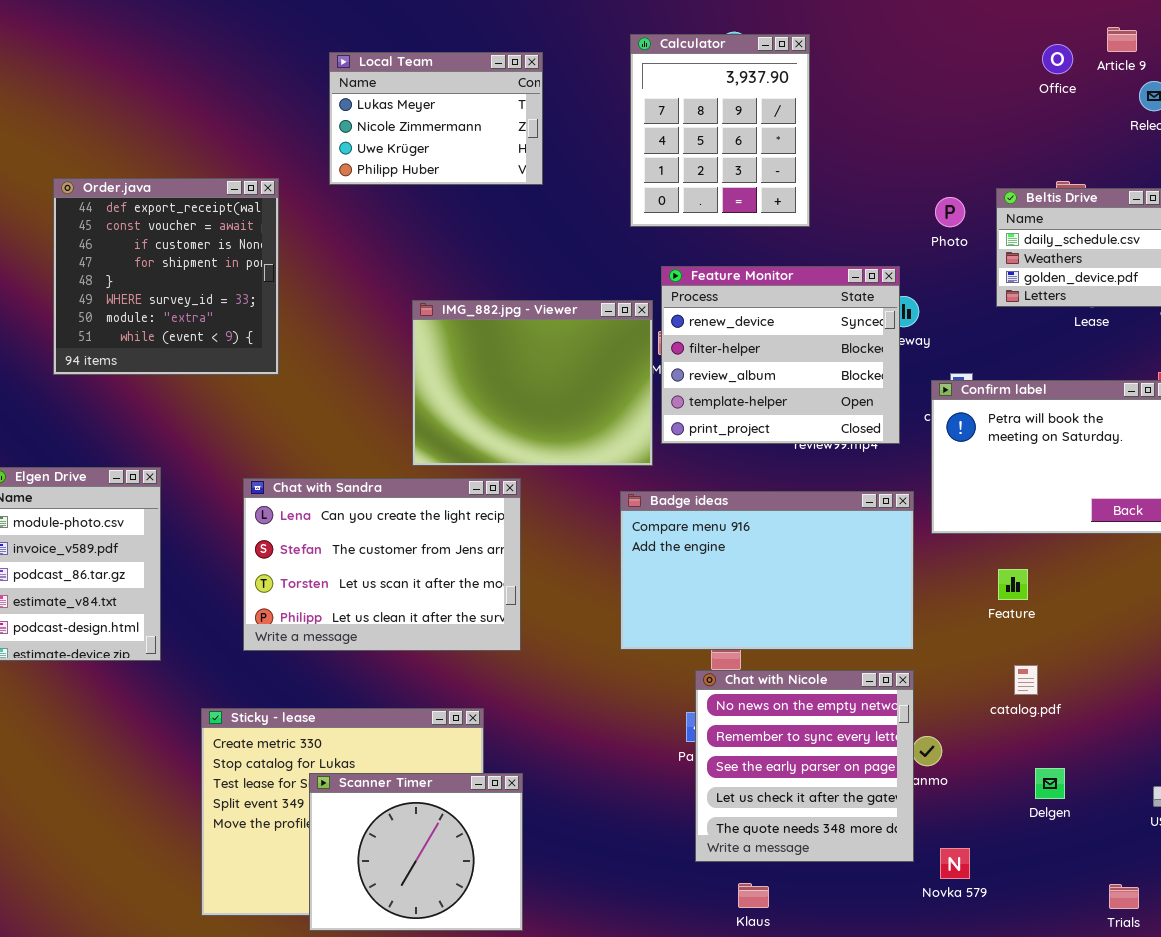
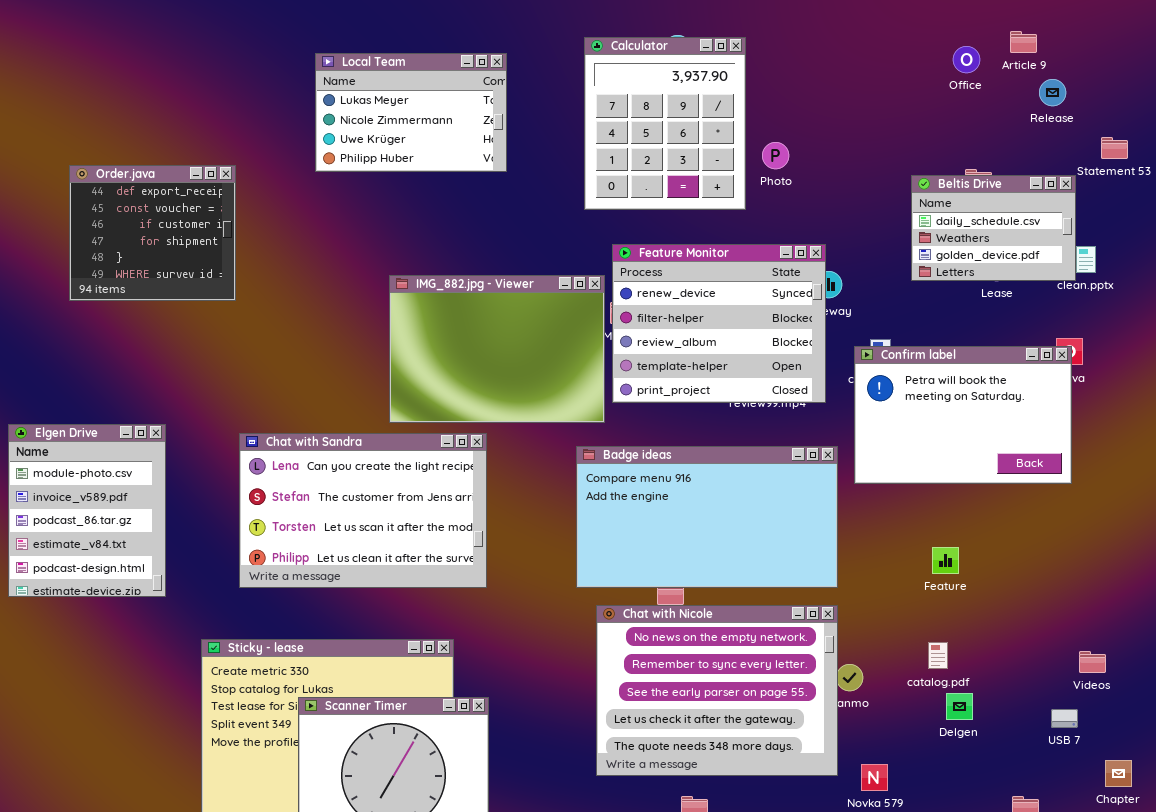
Order.java: [53,178,279,375] -> [69,165,236,301], resized
Photo: [935,197,965,227] -> [762,142,789,169], moved
Feature: [998,569,1028,600] -> [932,547,959,574], moved
catalog.pdf: [1014,665,1038,695] -> [928,642,948,669], moved
Chat with Nicole: [695,670,914,862] -> [596,605,838,776], resized

